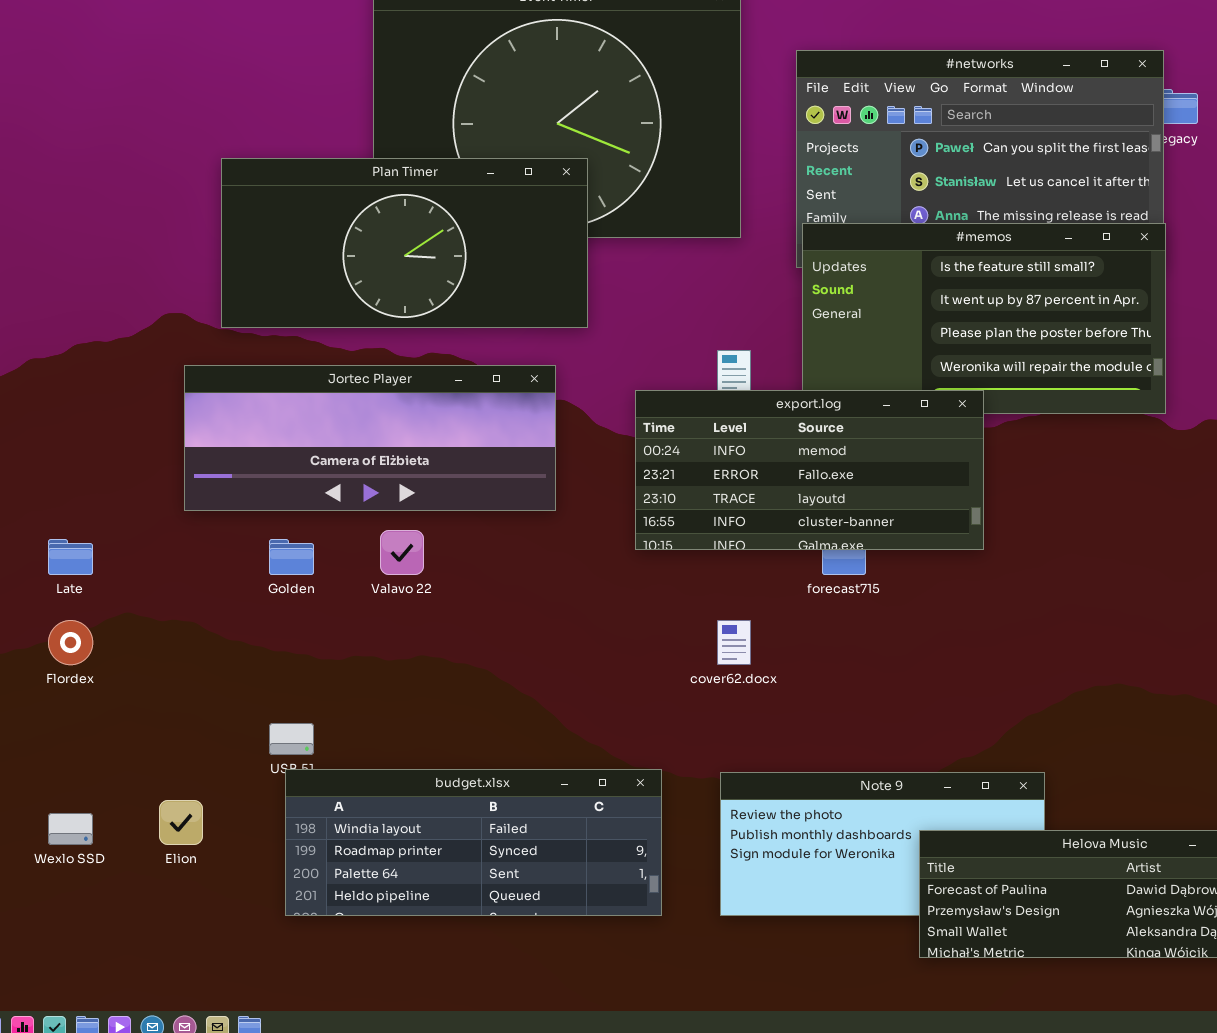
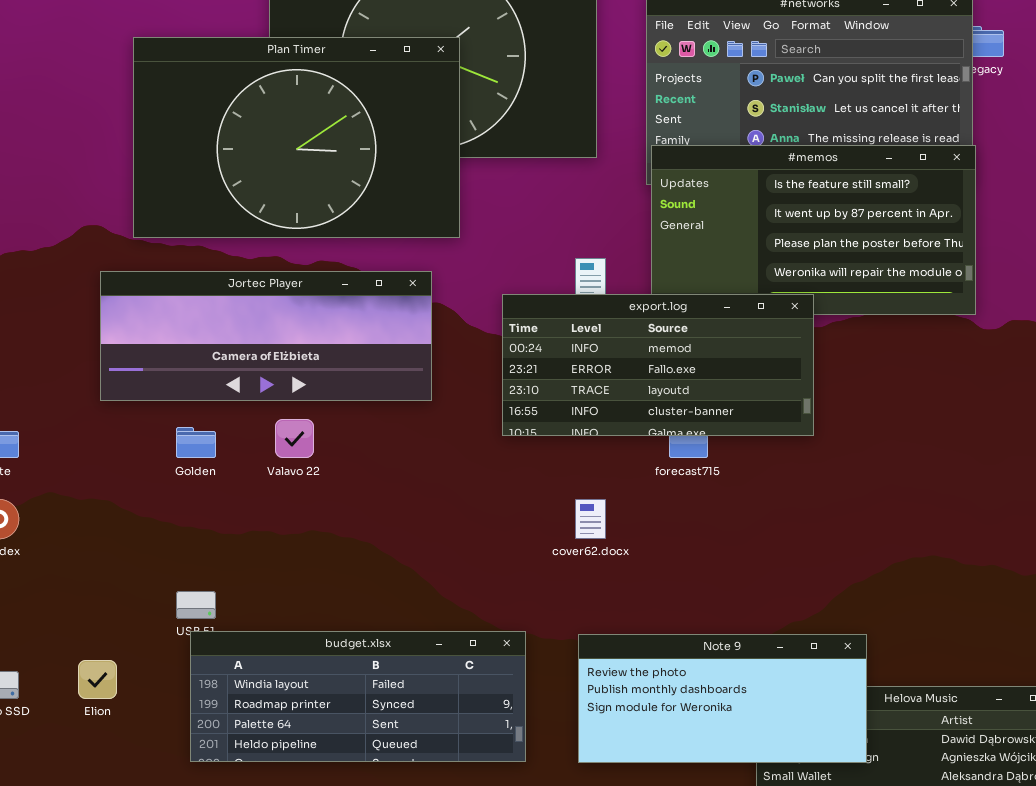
Plan Timer: [221,158,588,328] -> [133,37,460,238], resized
Note 9: [720,772,1045,916] -> [578,634,867,763], raised

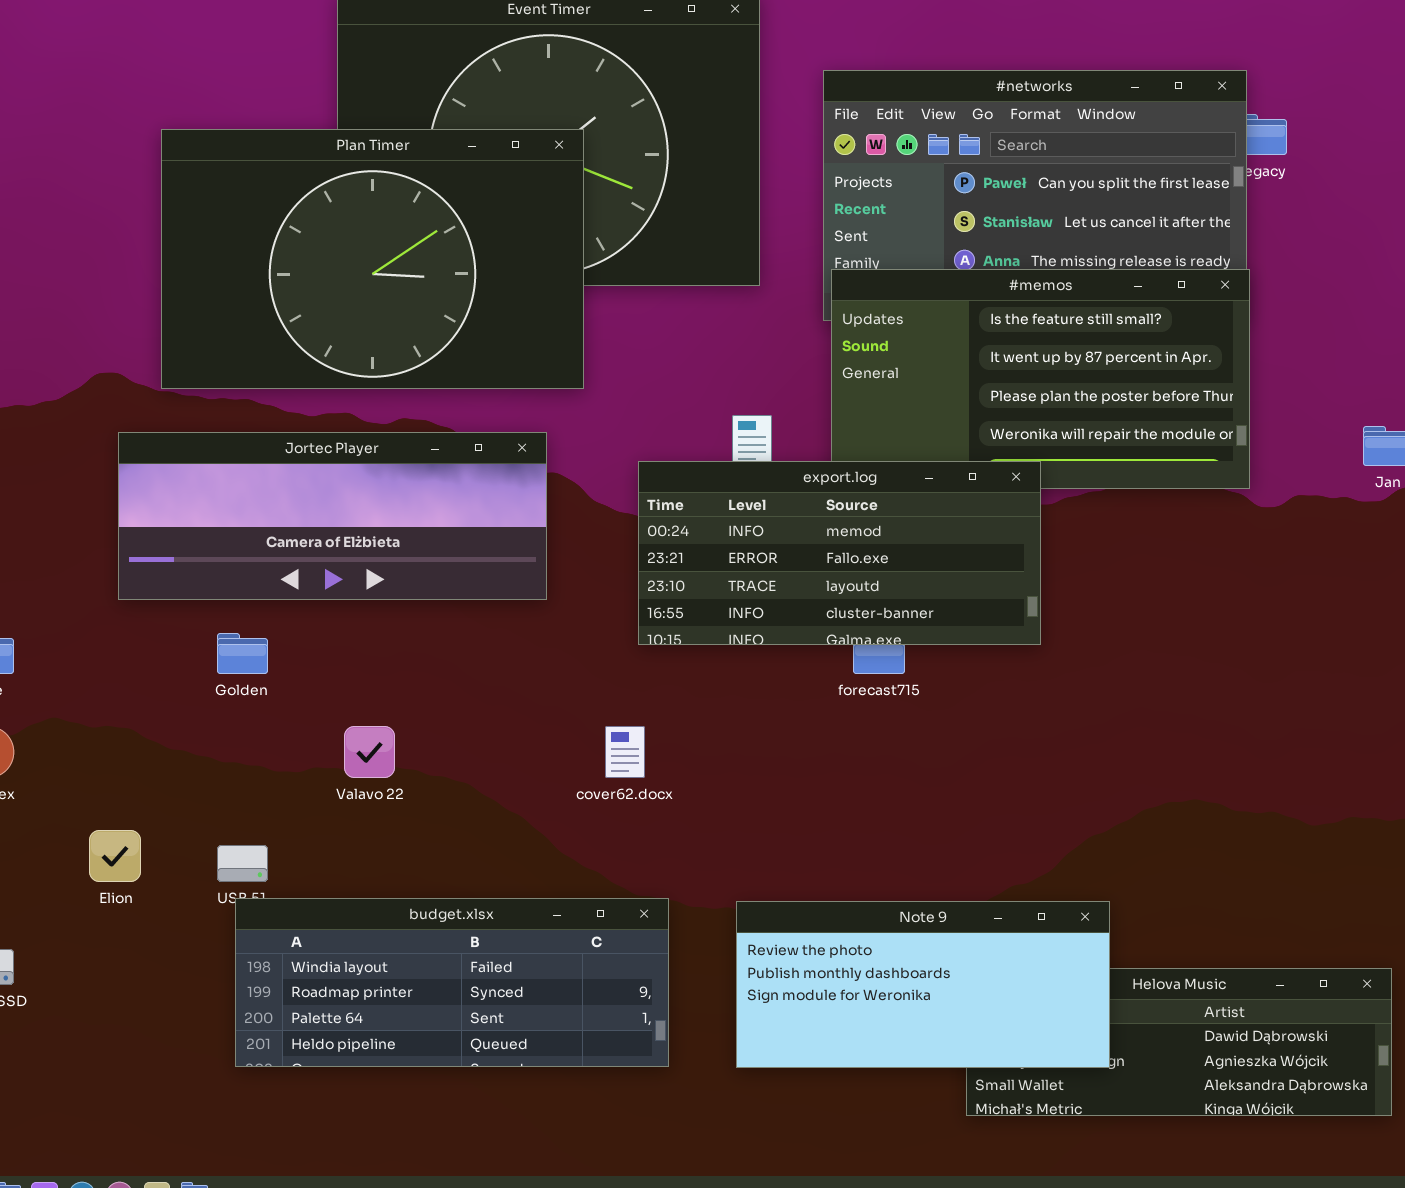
Valavo 22: [275,419,314,458] -> [344,726,395,778], moved
cover62.docx: [575,499,606,539] -> [605,726,645,778], moved
Elion: [78,660,117,699] -> [89,830,141,882], moved

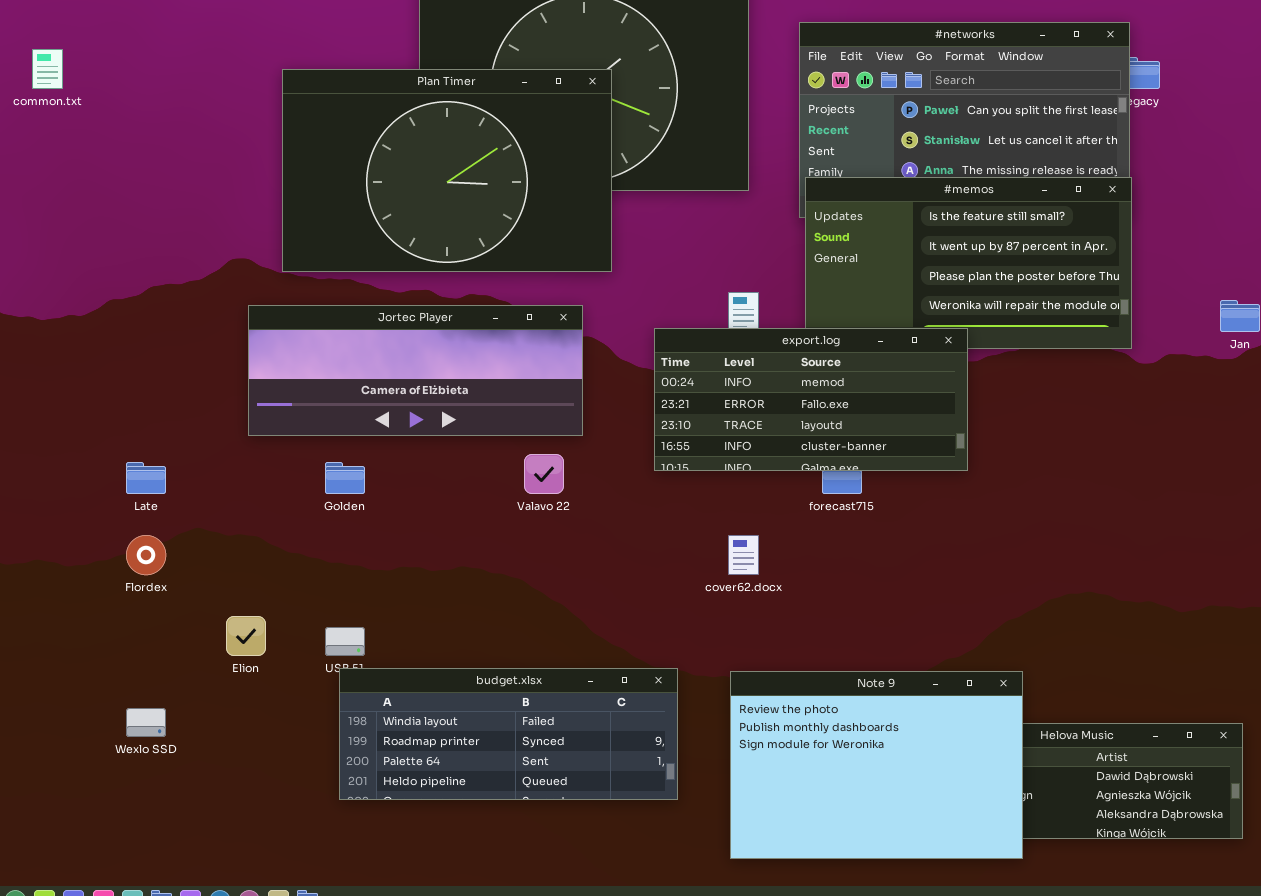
Valavo 22: [344,726,395,778] -> [524,454,564,494], moved
cover62.docx: [605,726,645,778] -> [728,535,759,575], moved
Note 9: [736,901,1110,1068] -> [730,671,1023,859], resized

